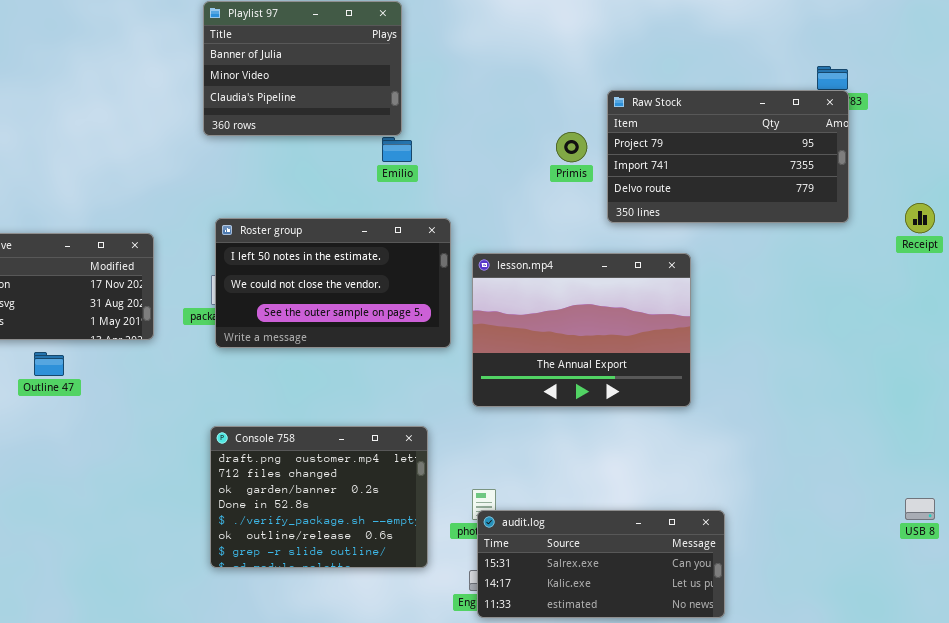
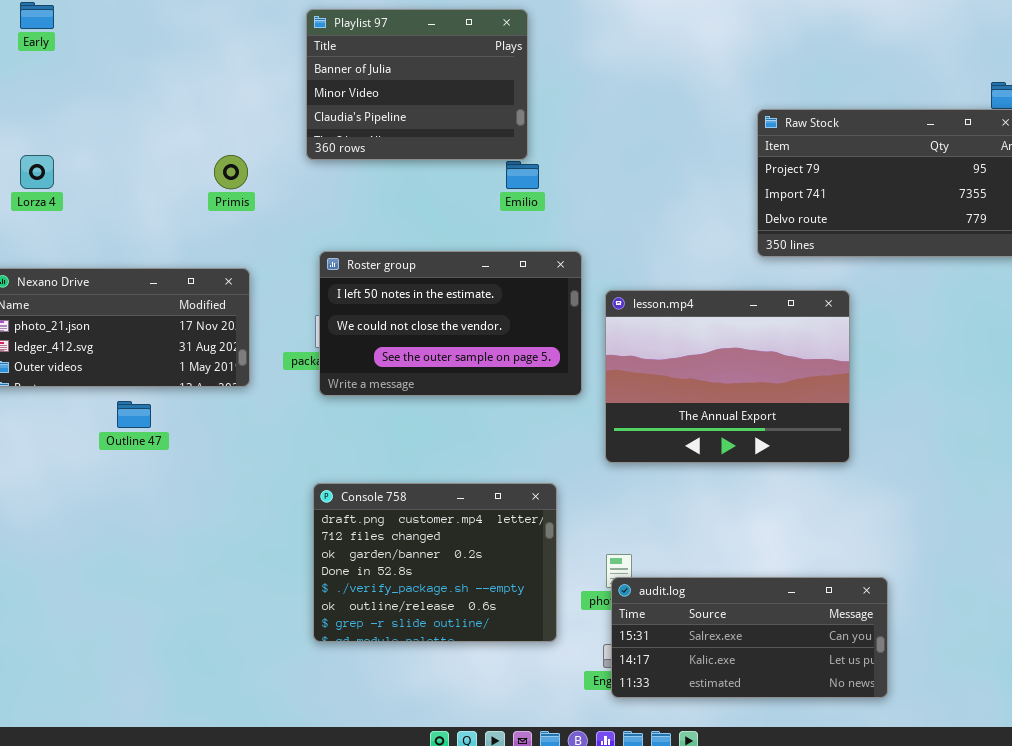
Primis: [556,132,587,162] -> [214,155,248,189], moved

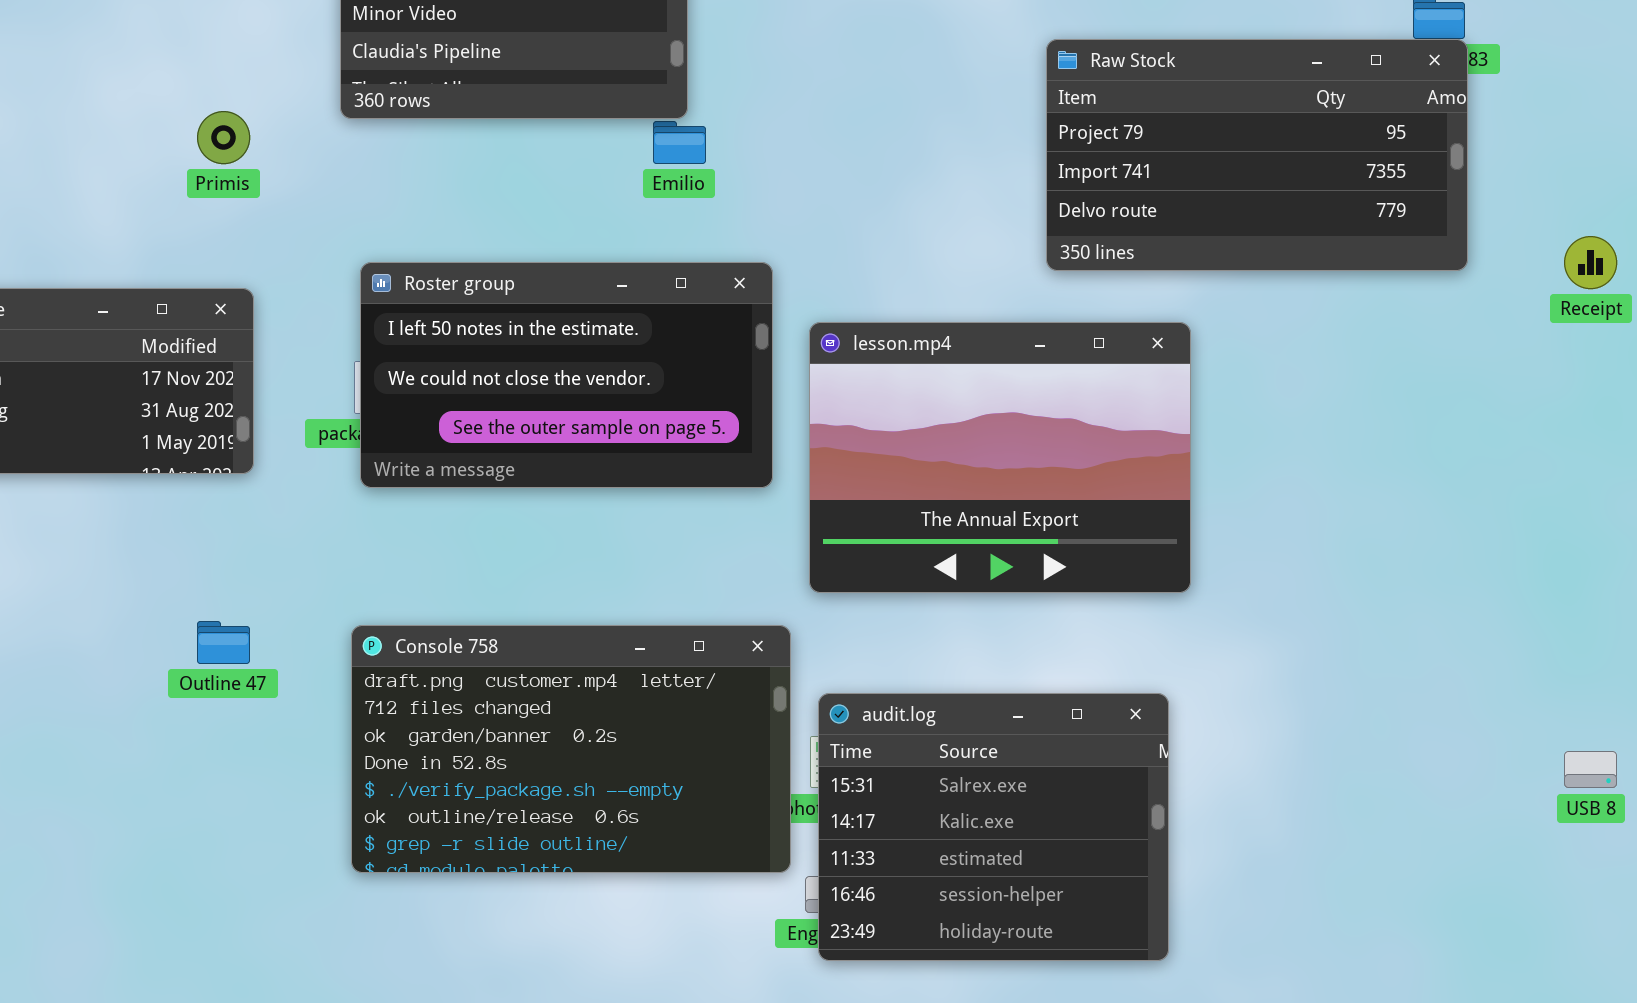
Outline 47: [117,401,151,428] -> [197,621,250,664], moved
Console 758: [313,483,557,642] -> [351,625,791,873], resized
audit.log: [611,577,888,698] -> [818,693,1169,961], resized

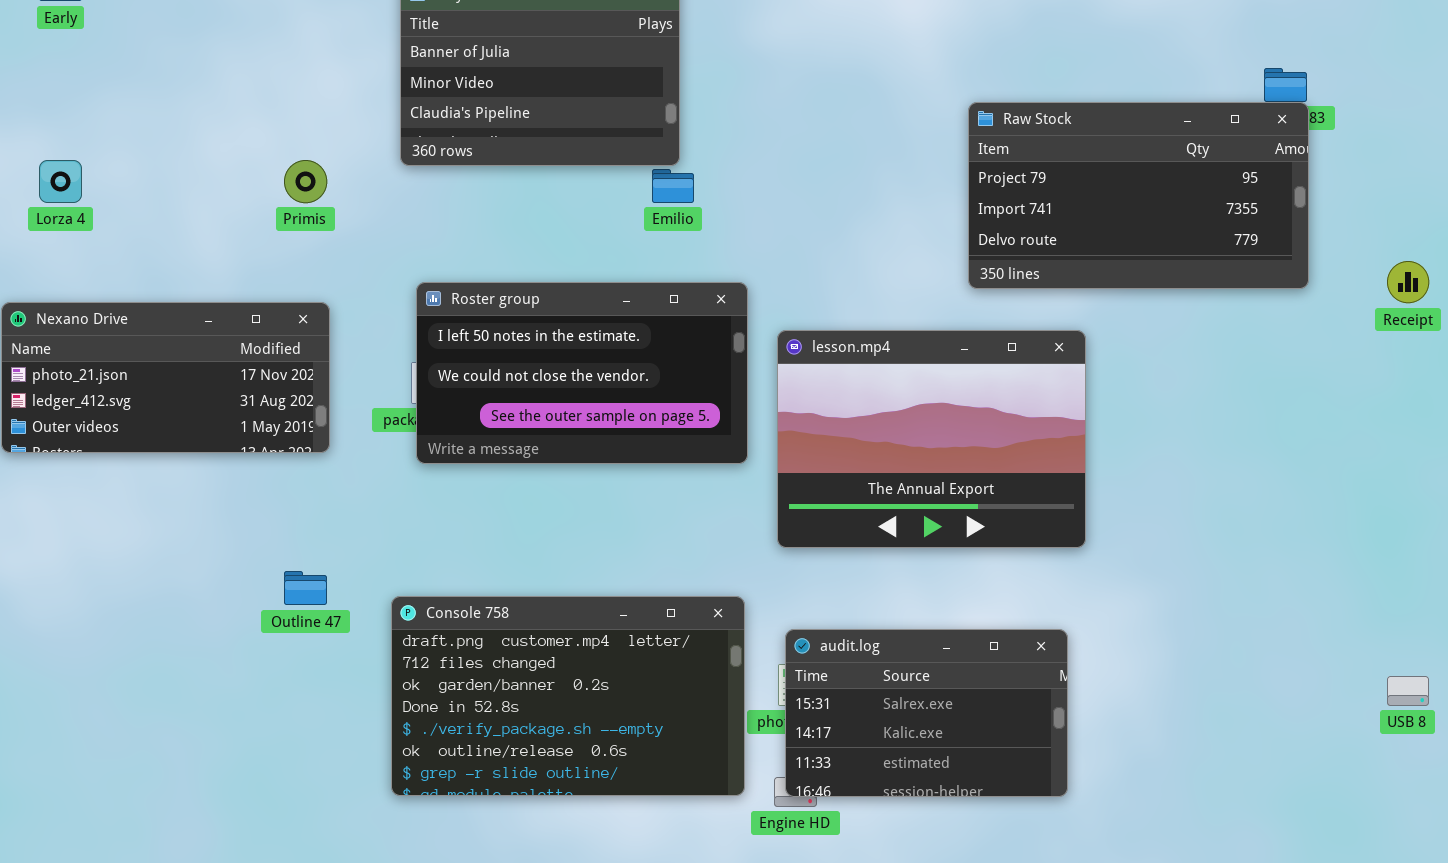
Console 758: [351,625,791,873] -> [391,596,745,796], moved
audit.log: [818,693,1169,961] -> [785,629,1068,797], resized

